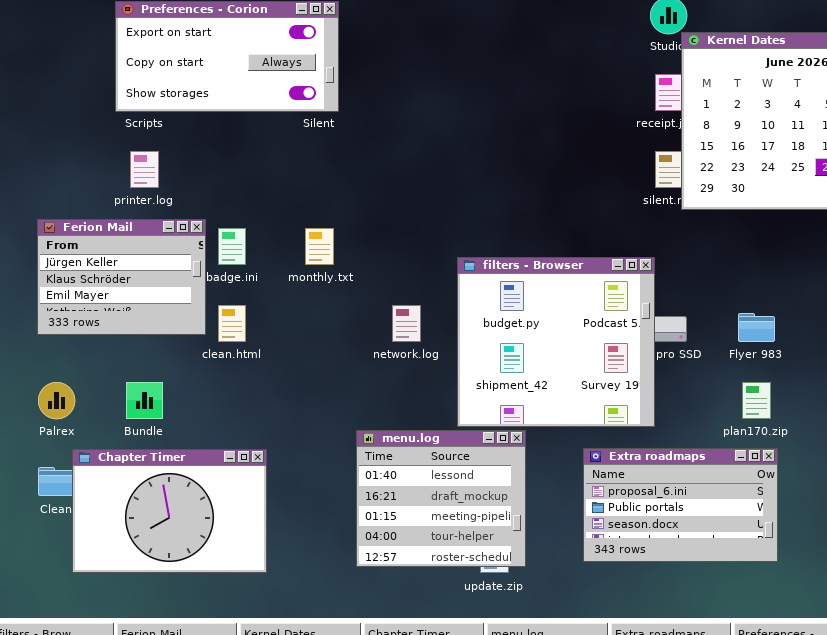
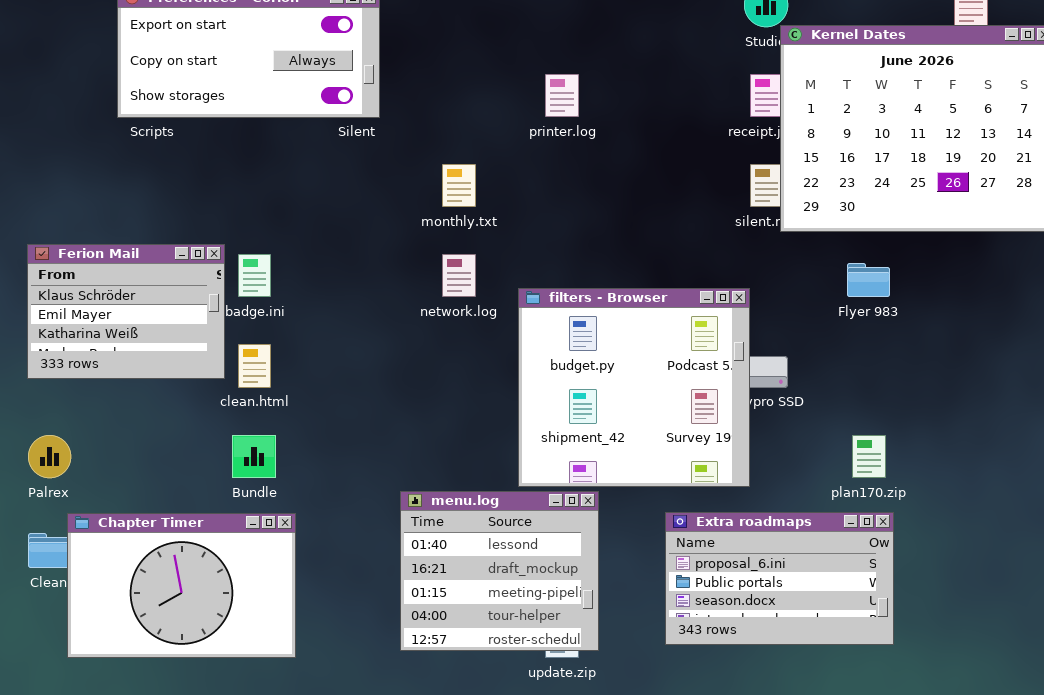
printer.log: [130,151,159,188] -> [545,74,579,117], moved
Ferion Mail: [37,219,206,335] -> [27,244,225,379], scrolled down 1 row
monthly.txt: [305,228,334,265] -> [442,164,476,207], moved
network.log: [392,305,421,342] -> [442,254,476,297], moved
Flyer 983: [738,313,775,342] -> [847,263,890,297], moved
Bundle: [126,382,163,419] -> [232,435,276,478], moved

